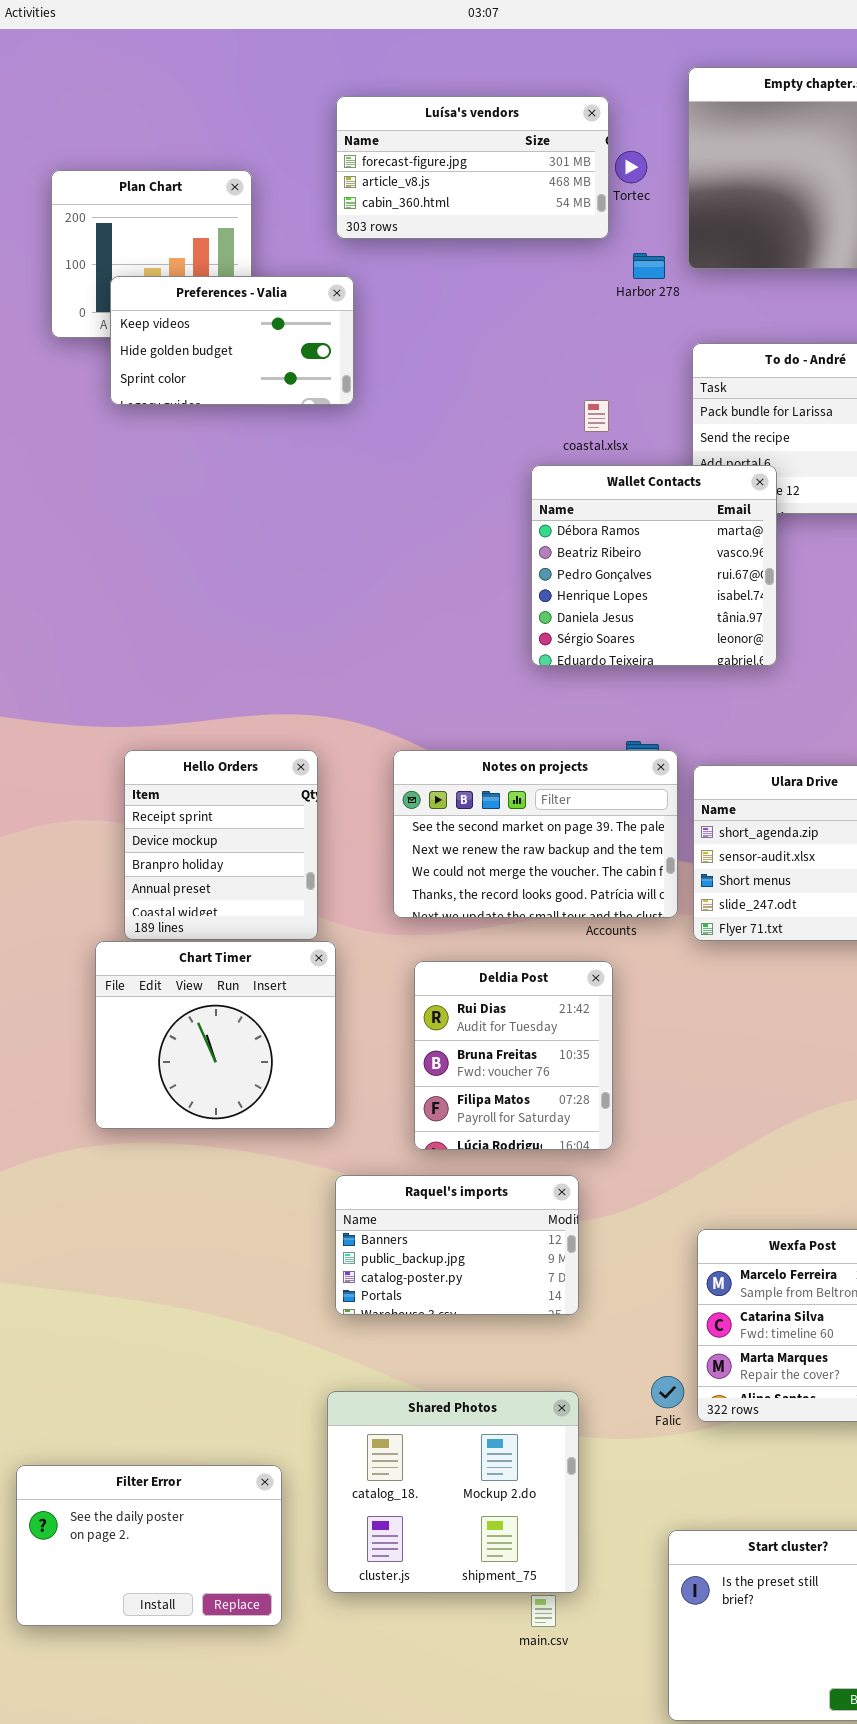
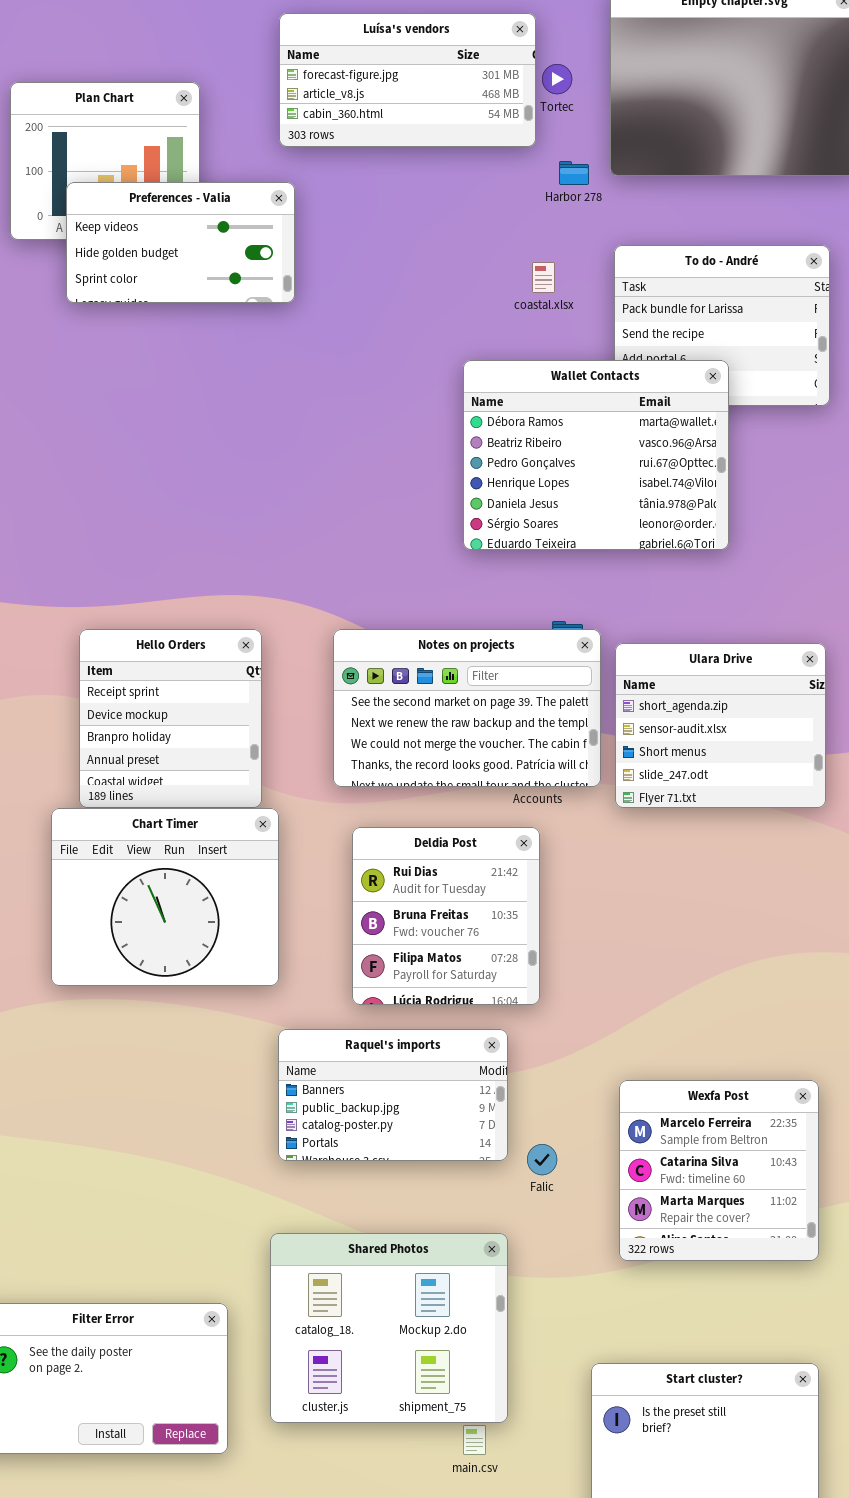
coastal.xlsx: [584,400,609,432] -> [532,262,555,293], moved
Wallet Contacts: [531,465,777,666] -> [463,360,729,550], resized
Falic: [651,1376,684,1408] -> [527,1144,557,1175], moved

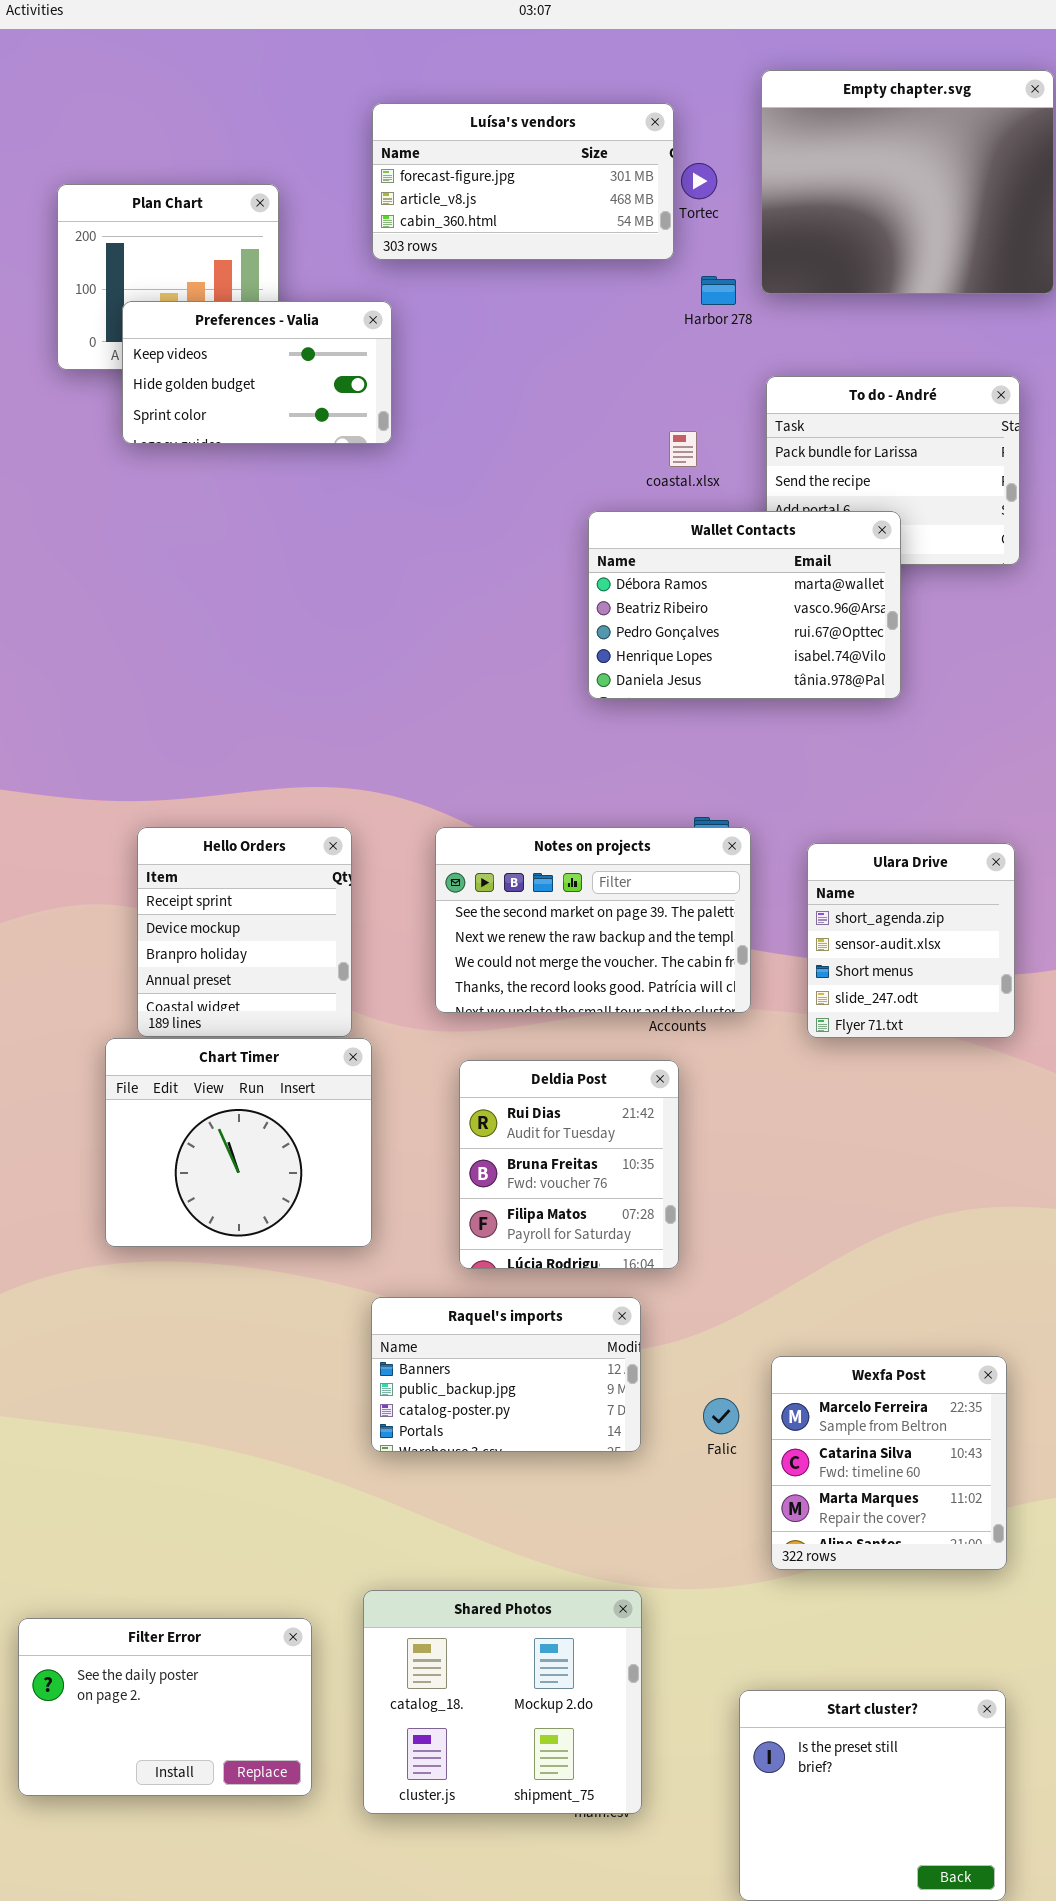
coastal.xlsx: [532,262,555,293] -> [669,431,697,467], moved
Wallet Contacts: [463,360,729,550] -> [588,511,901,699], resized
Ulara Drive: [615,643,826,808] -> [807,843,1015,1038], resized
Falic: [527,1144,557,1175] -> [703,1398,739,1434], moved
Shared Photos: [270,1233,508,1423] -> [363,1590,642,1814], moved

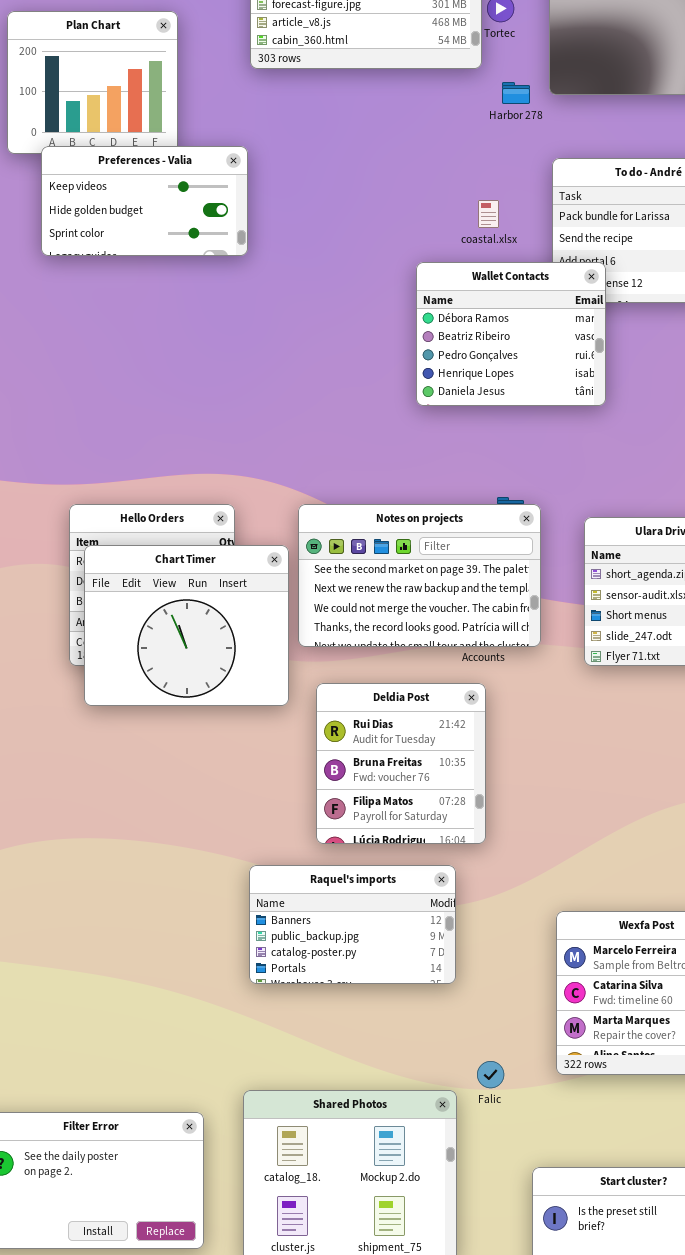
Preferences - Valia: [122,301,392,444] -> [41,146,248,256], moved
Wallet Contacts: [588,511,901,699] -> [416,262,606,406], resized
Chart Timer: [105,1038,372,1247] -> [84,545,289,706], moved
Falic: [703,1398,739,1434] -> [477,1061,504,1088], moved

